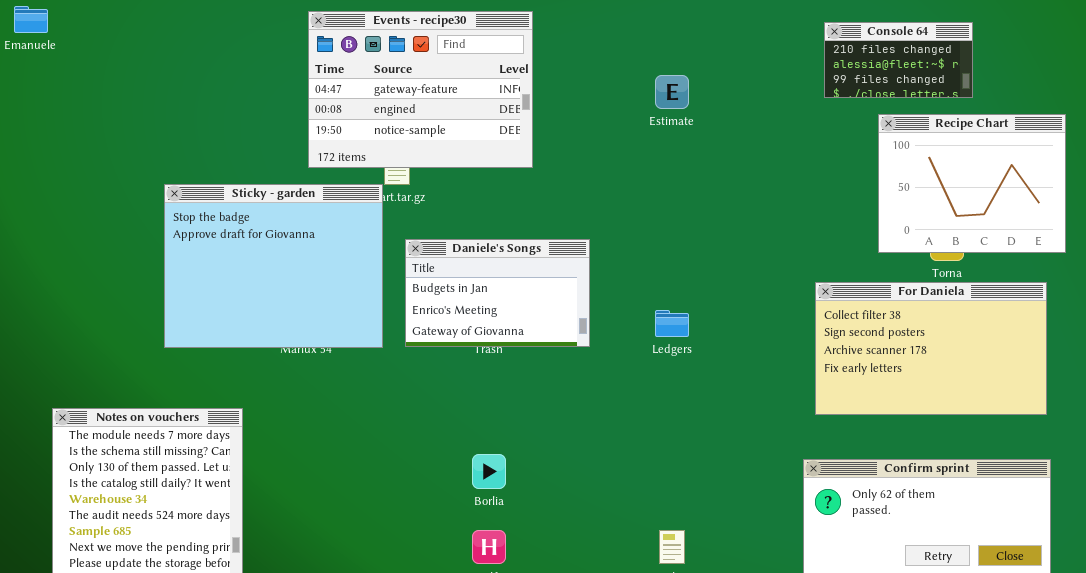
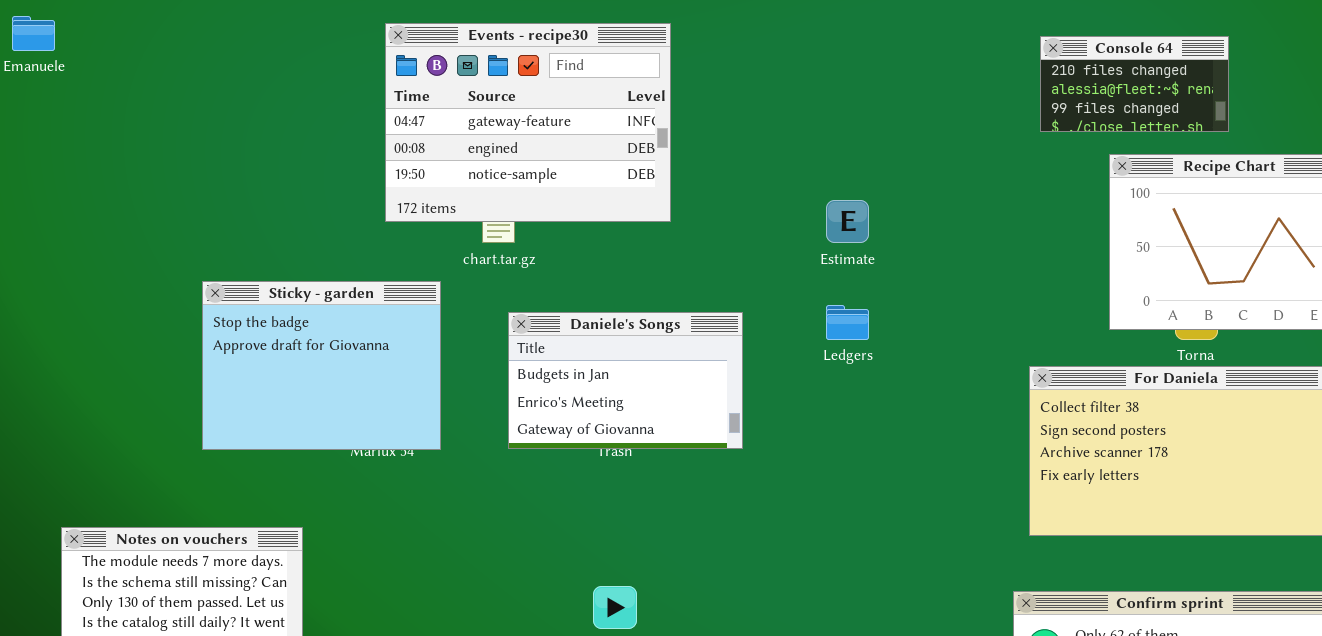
Estimate: [655,75,689,109] -> [826,200,869,243], moved
Sticky - garden: [164,184,383,348] -> [202,281,441,450], resized
Ledgers: [655,310,689,337] -> [826,305,869,340], moved

